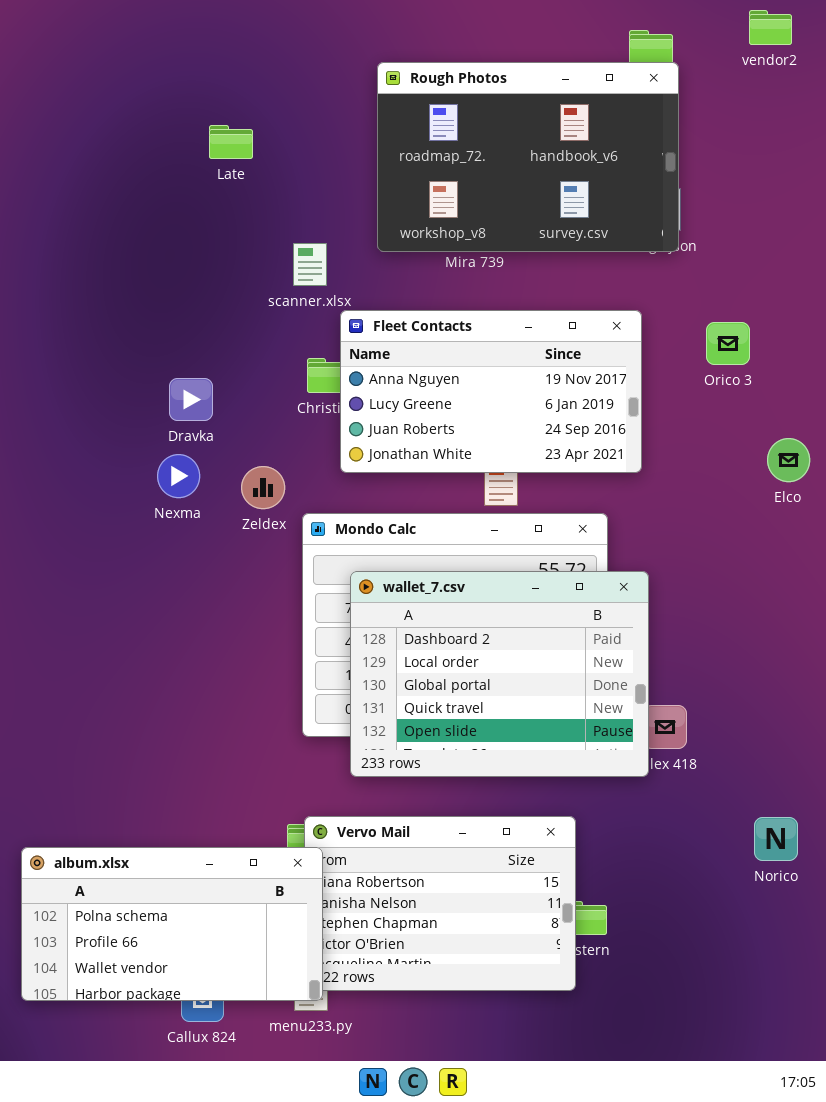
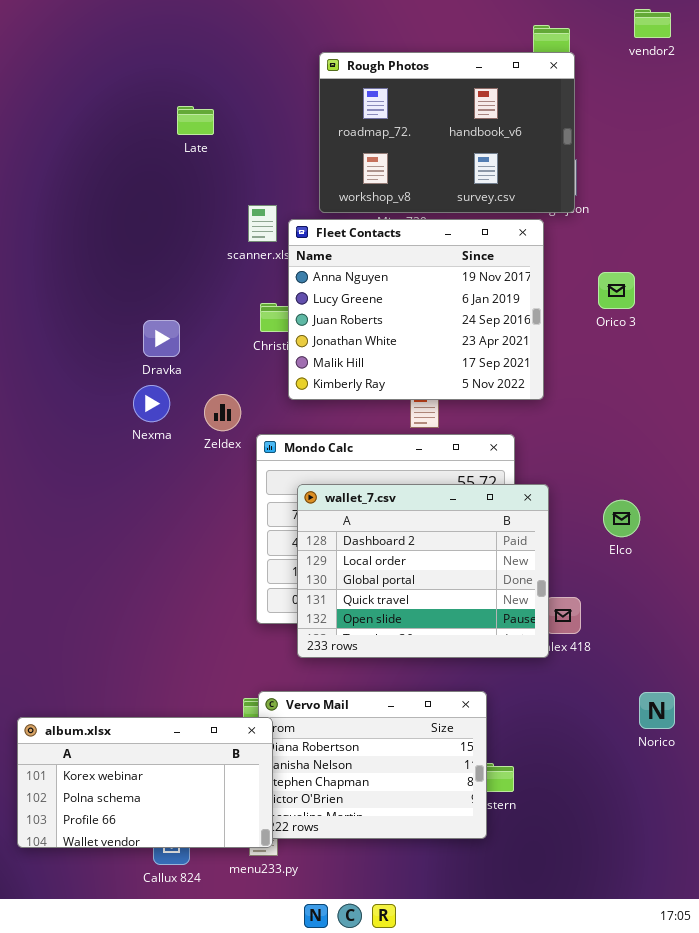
Fleet Contacts: [340,310,642,473] -> [288,219,544,400], resized
Elco: [767,438,810,482] -> [603,500,640,537], moved
album.xlsx: [21,847,323,1001] -> [17,717,273,848], scrolled up 1 row

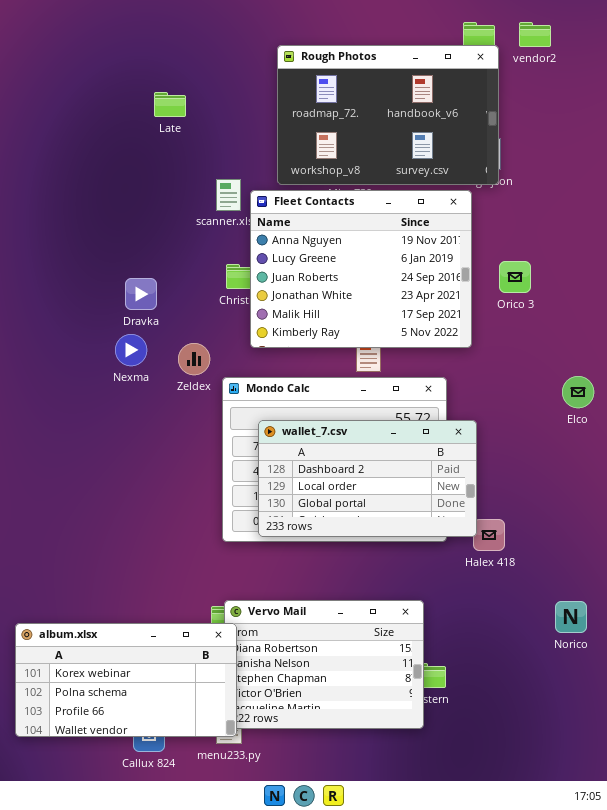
vendor2: [634,9,671,38] -> [519,22,551,47], moved
Orico 3: [598,272,635,309] -> [499,261,531,293], moved
wallet_7.csv: [297,484,549,658] -> [258,420,477,537], resized
Elco: [603,500,640,537] -> [562,376,594,408], moved

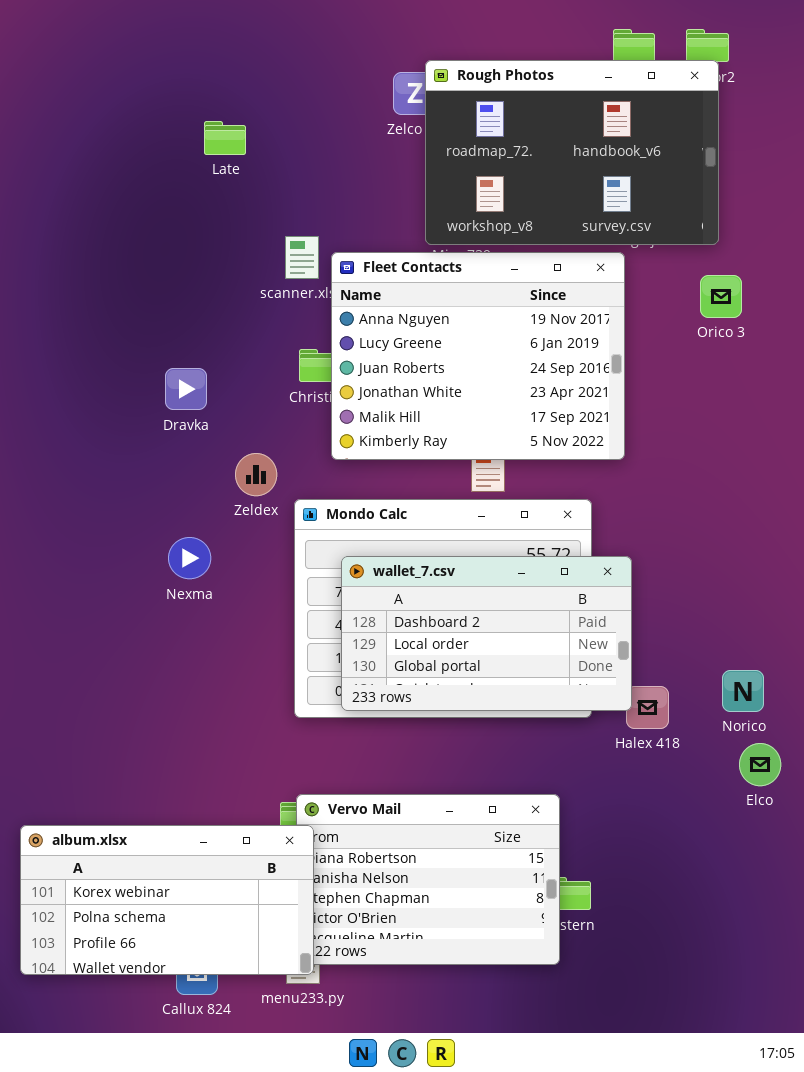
Rough Photos: [277,45,499,185] -> [425,60,719,245], moved
Orico 3: [499,261,531,293] -> [700,275,742,318], moved
Nexma: [115,334,147,366] -> [168,537,211,579], moved
Elco: [562,376,594,408] -> [739,743,781,786], moved
Norico: [555,601,587,633] -> [722,670,764,712], moved

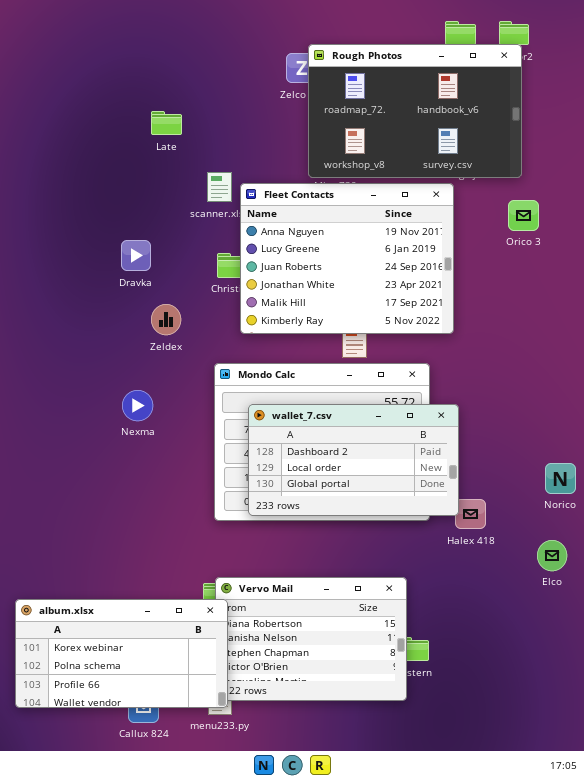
Late: [204,121,246,155] -> [151,111,182,135], moved
Dravka: [165,368,207,410] -> [121,240,151,271], moved
Zeldex: [235,453,277,496] -> [151,304,181,335], moved
Norico: [722,670,764,712] -> [545,463,576,494], moved

